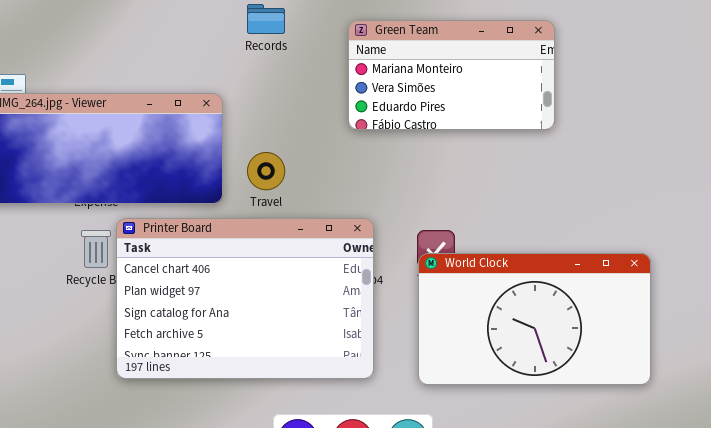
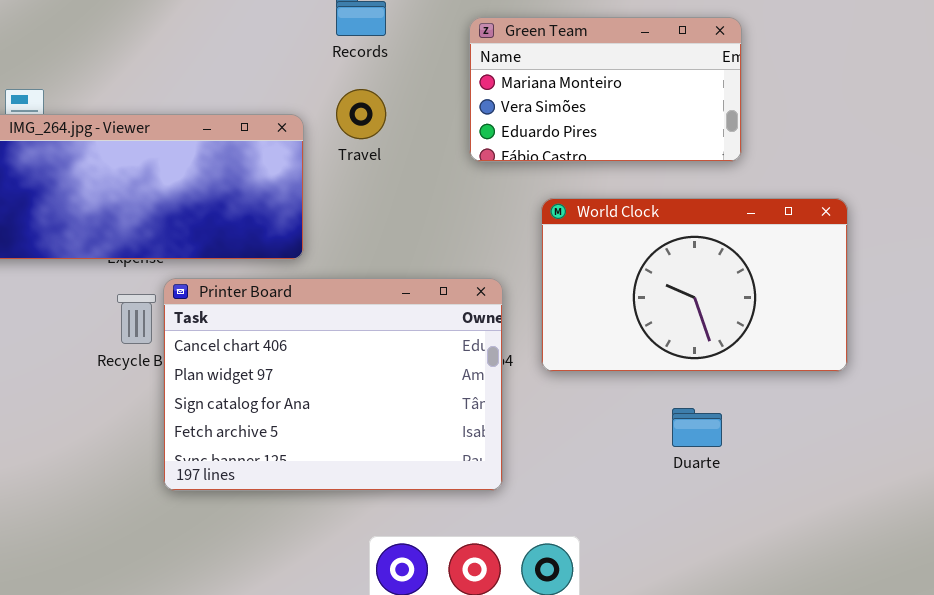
Travel: [247,152,285,190] -> [336,89,386,139], moved
World Clock: [418,253,651,385] -> [541,198,848,372], moved

